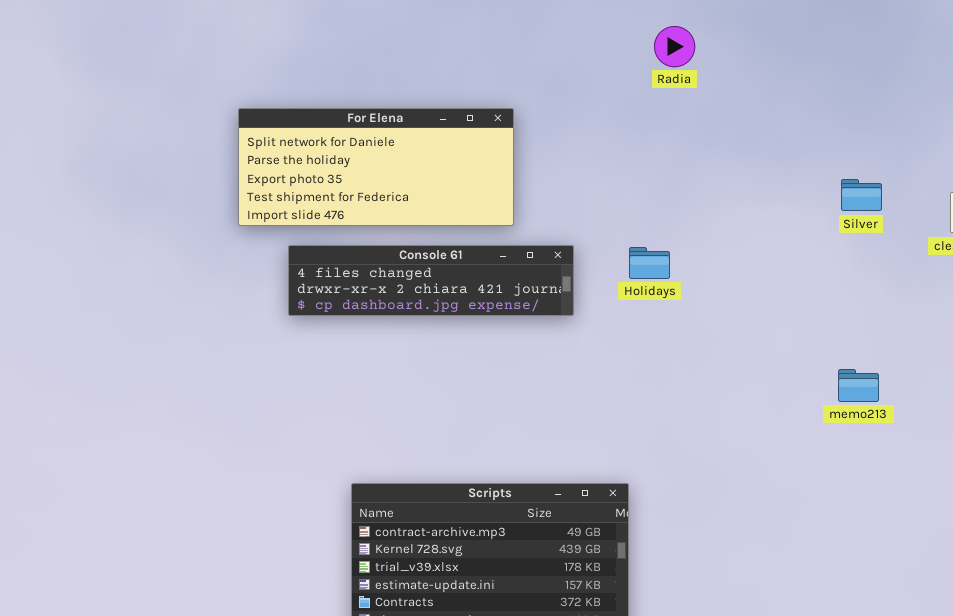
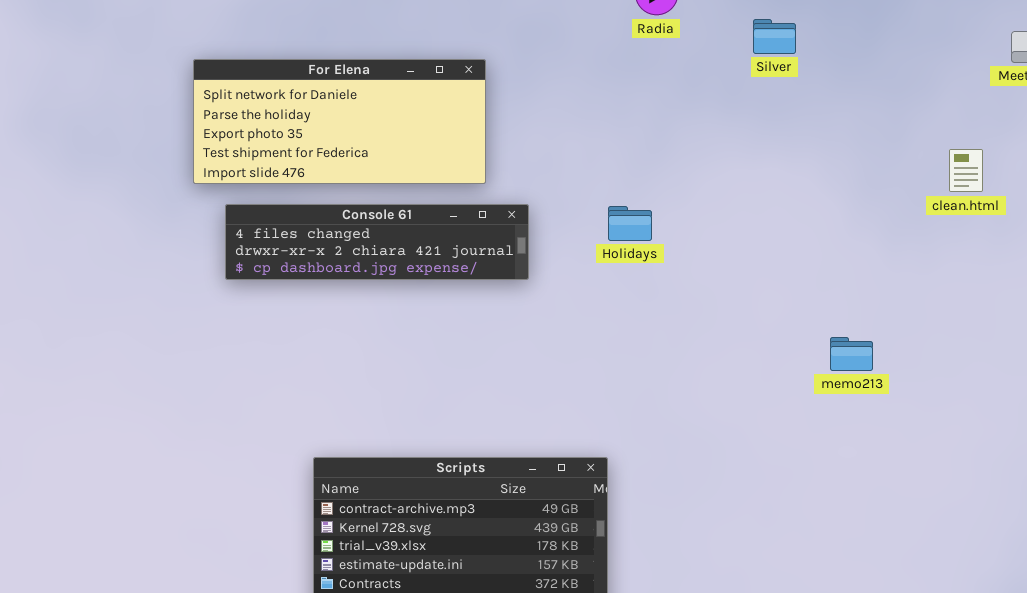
Silver: [841,179,882,211] -> [753,19,796,54], moved
Console 61: [288,245,574,316] -> [225,204,529,280], moved

